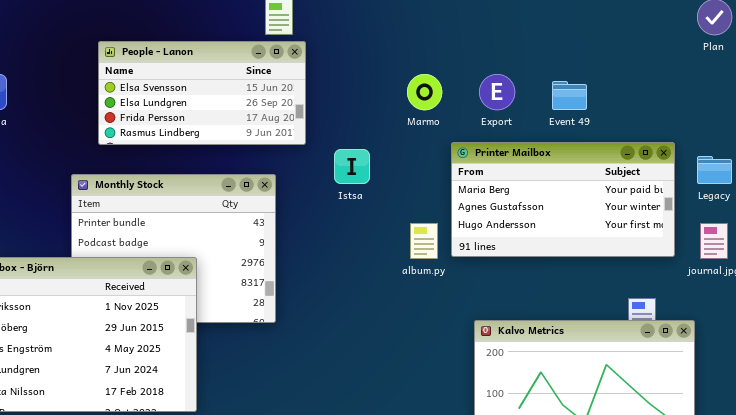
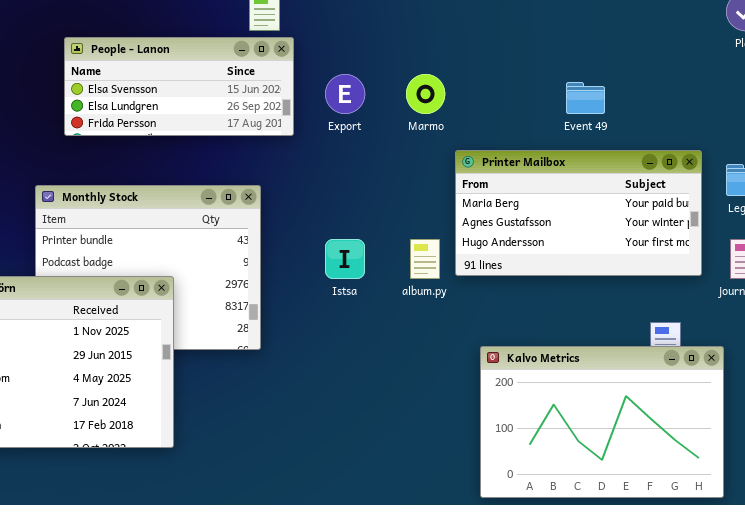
People - Lanon: [98,41,306,145] -> [64,37,294,136], resized
Export: [479,74,515,110] -> [325,74,365,114], moved
Istsa: [334,149,370,184] -> [325,239,365,279], moved

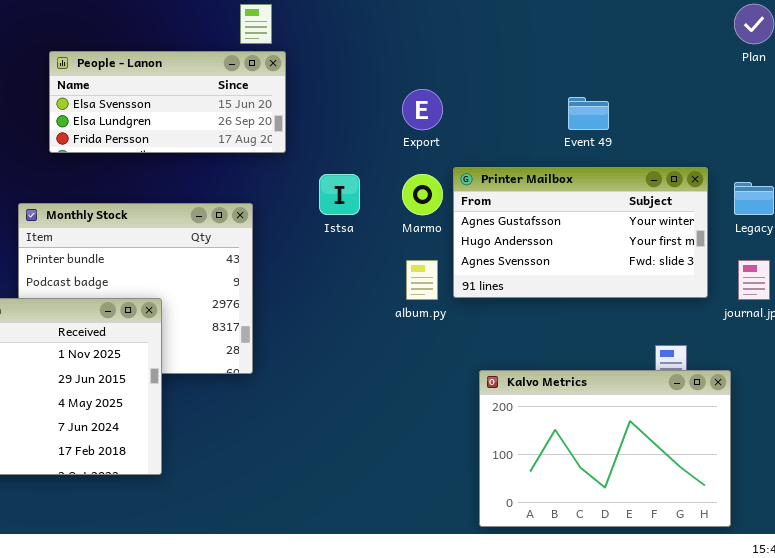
Export: [325,74,365,114] -> [402,89,443,130], moved
Marmo: [406,74,445,114] -> [402,174,443,215], moved
Printer Mailbox: [455,150,702,276] -> [453,167,708,298], scrolled down 1 row
Istsa: [325,239,365,279] -> [319,174,360,215], moved

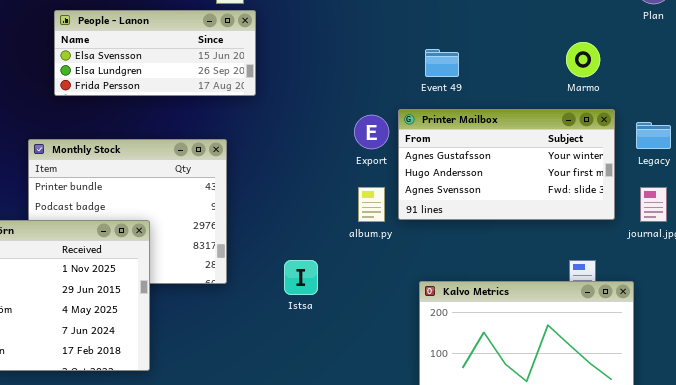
Export: [402,89,443,130] -> [354,115,389,149], moved
Event 49: [568,97,609,130] -> [425,49,459,77], moved
Istsa: [319,174,360,215] -> [284,260,318,295], moved
Marmo: [402,174,443,215] -> [566,42,600,77], moved

